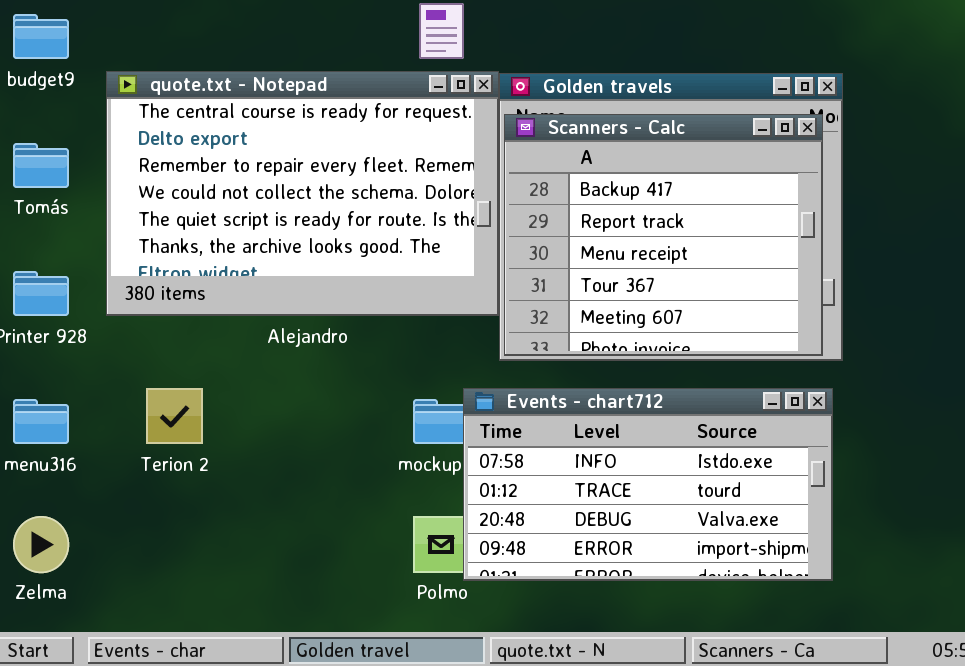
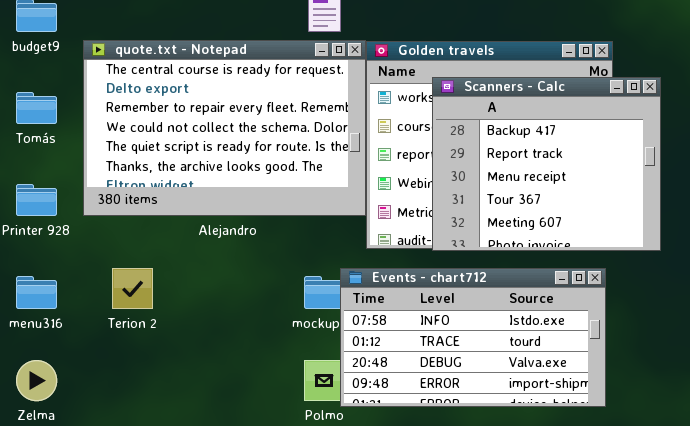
Scanners - Calc: [504,114,823,356] -> [432,77,661,251], moved

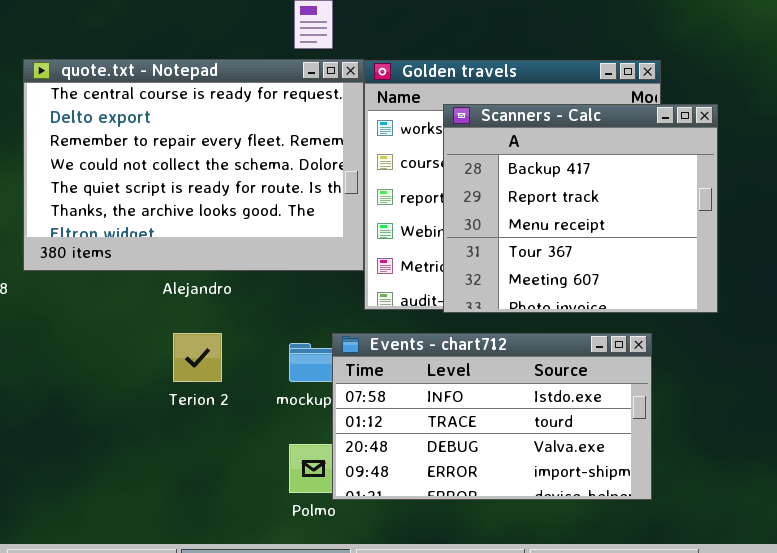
Terion 2: [112,268,153,309] -> [173,333,222,382], moved

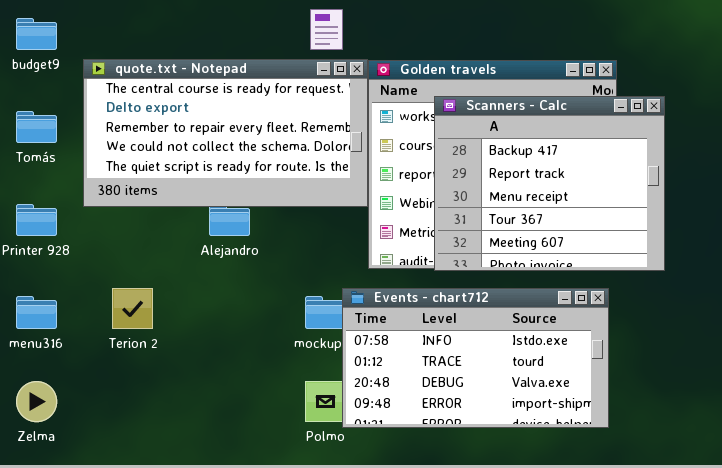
quote.txt - Notepad: [23,59,364,271] -> [83,59,368,207], resized
Terion 2: [173,333,222,382] -> [112,288,153,329], moved

